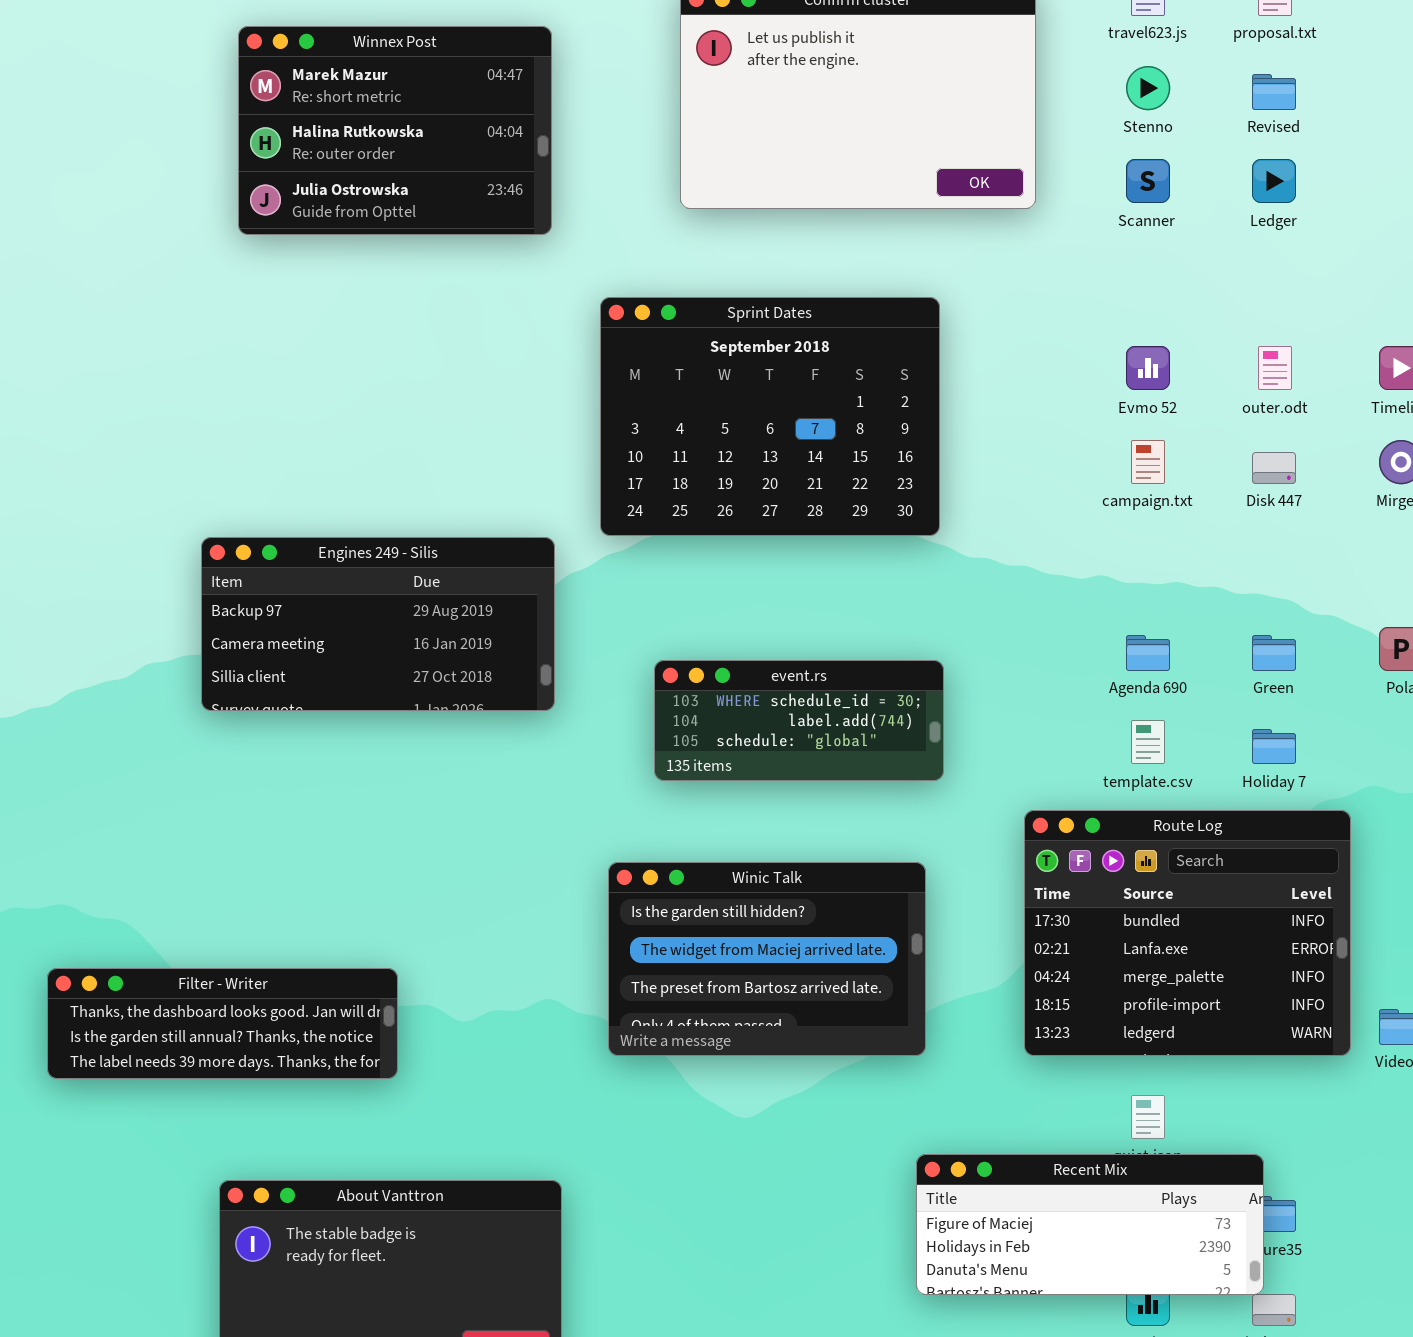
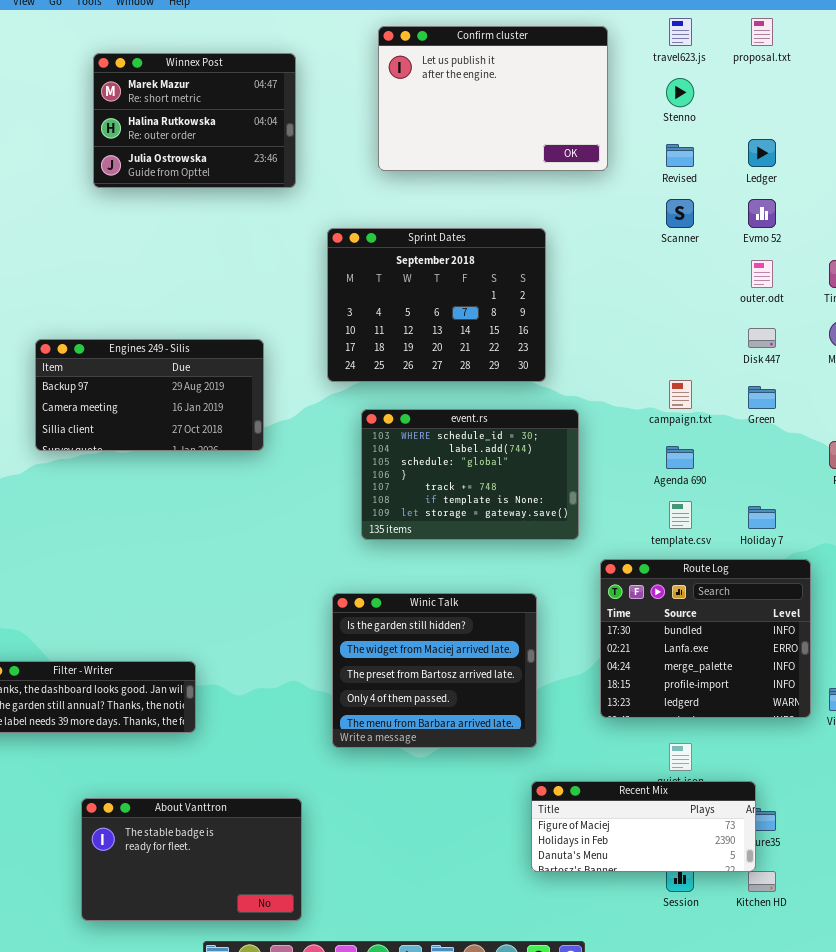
Revised: [1252,74,1296,110] -> [666,144,694,167], moved
Scanner: [1126,159,1170,203] -> [666,199,694,228], moved
Evmo 52: [1126,346,1170,390] -> [748,199,776,228], moved
campaign.txt: [1131,440,1165,484] -> [669,380,692,409], moved
Engines 249 - Silis: [201,537,555,711] -> [35,339,264,451], moved
Green: [1252,635,1296,671] -> [748,386,776,409], moved
event.rs: [654,660,944,781] -> [361,409,579,540], resized
Winic Talk: [608,862,926,1056] -> [332,593,537,748], resized

